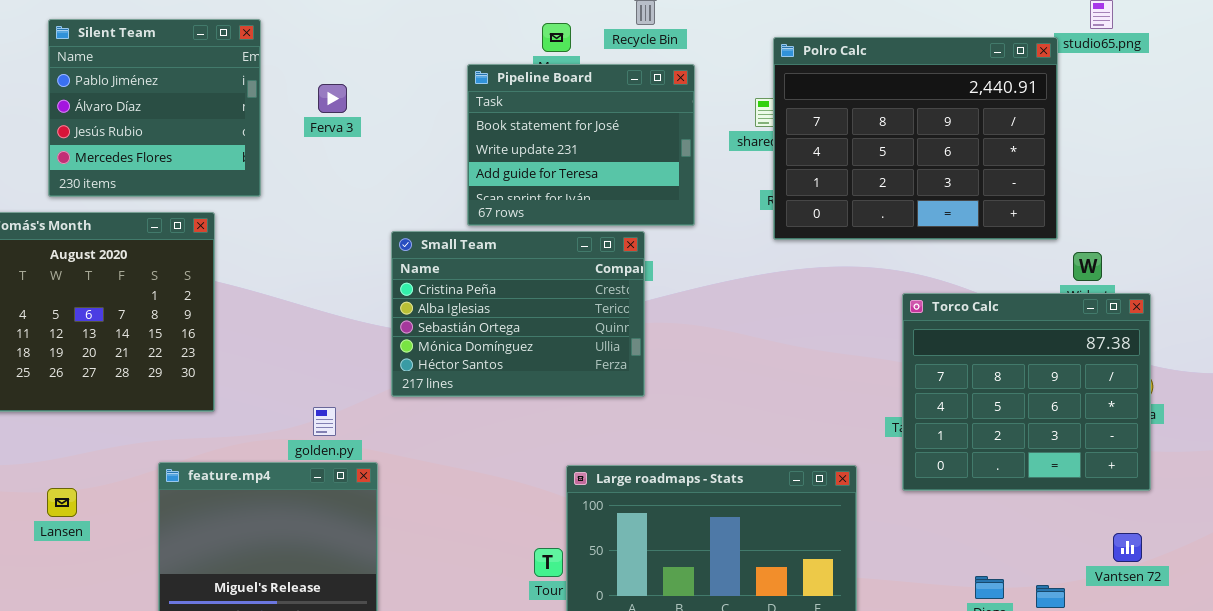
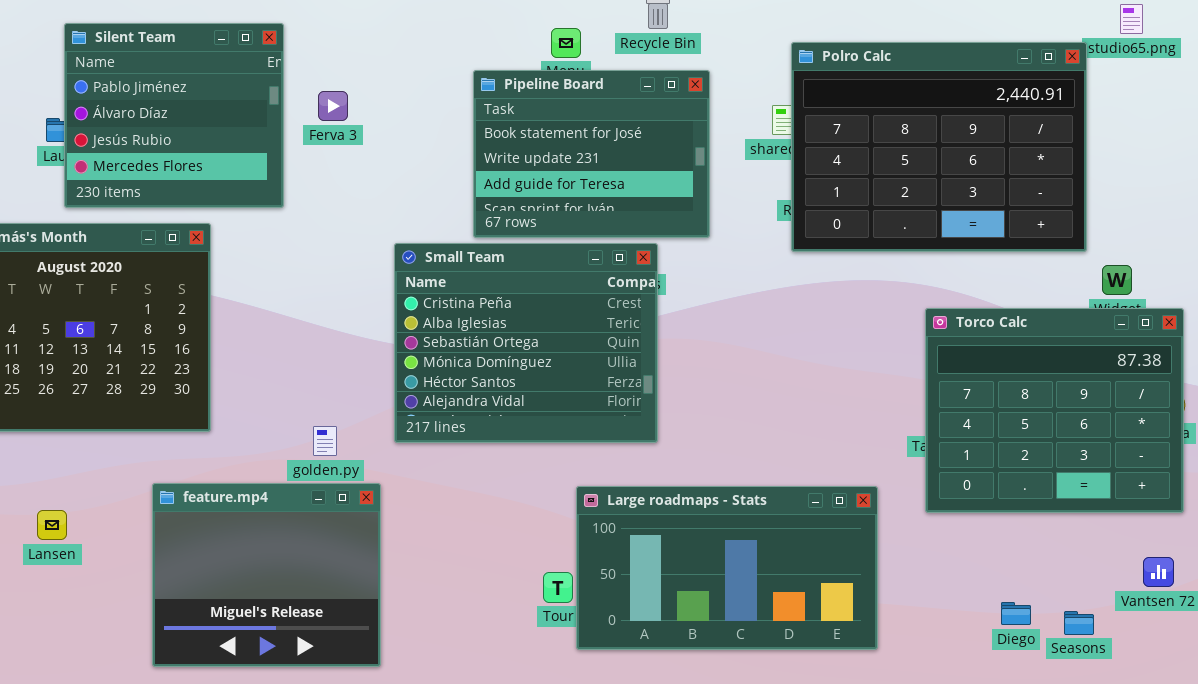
Silent Team: [48,19,261,197] -> [64,23,284,208], moved
Small Team: [391,231,645,397] -> [394,243,658,443], resized

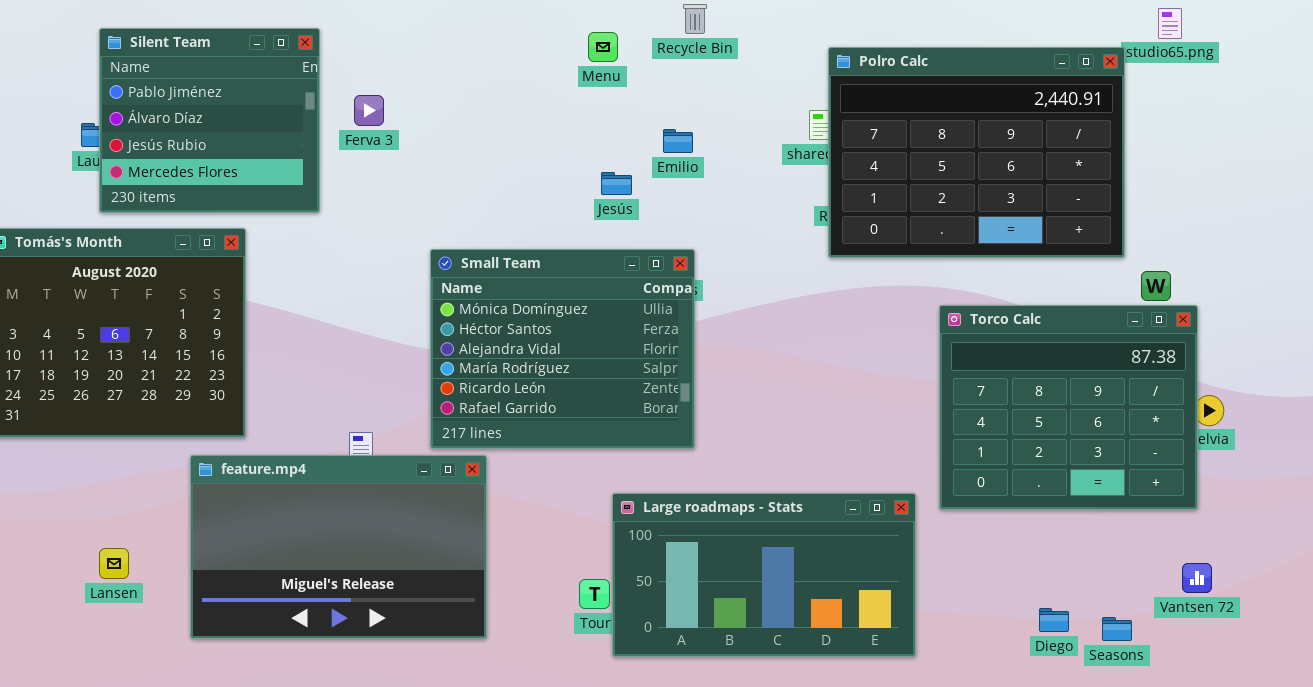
Pipeline Board: [473,70,710,238] -> none, closed
Small Team: [394,243,658,443] -> [430,249,695,449], scrolled down 3 rows
Torco Calc: [925,308,1184,513] -> [939,305,1198,510], moved
feature.mp4: [152,483,381,667] -> [190,455,487,639], moved, resized
Lansen: [37,510,67,540] -> [99,548,129,579], moved

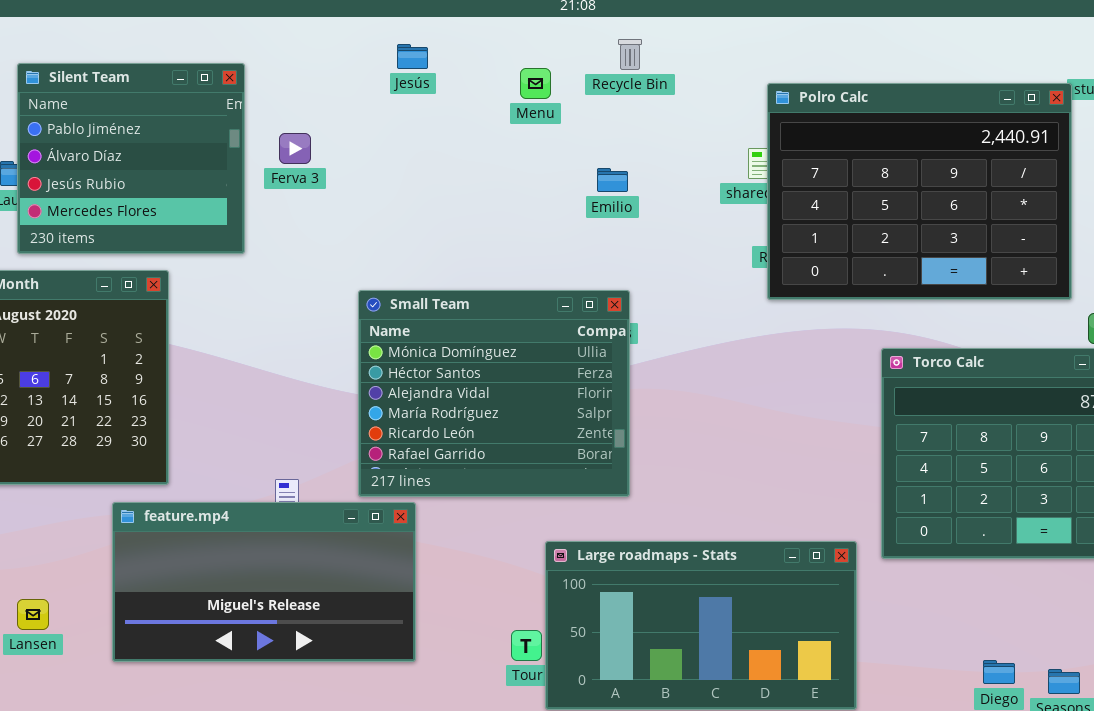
Jesús: [601,172,632,195] -> [397,44,428,69], moved
feature.mp4: [190,455,487,639] -> [112,502,416,662], resized

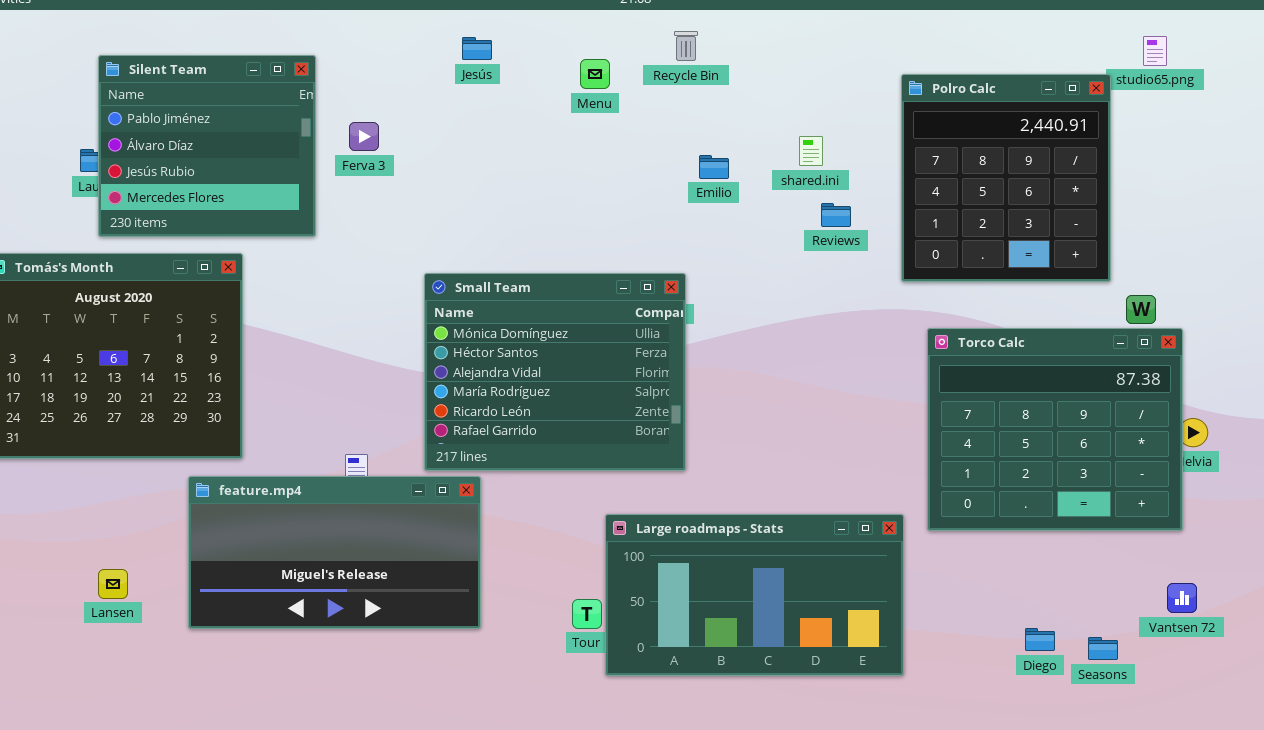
Polro Calc: [767,83,1072,300] -> [901,74,1111,282], resized
Emilio: [597,168,628,192] -> [699,155,729,179], moved

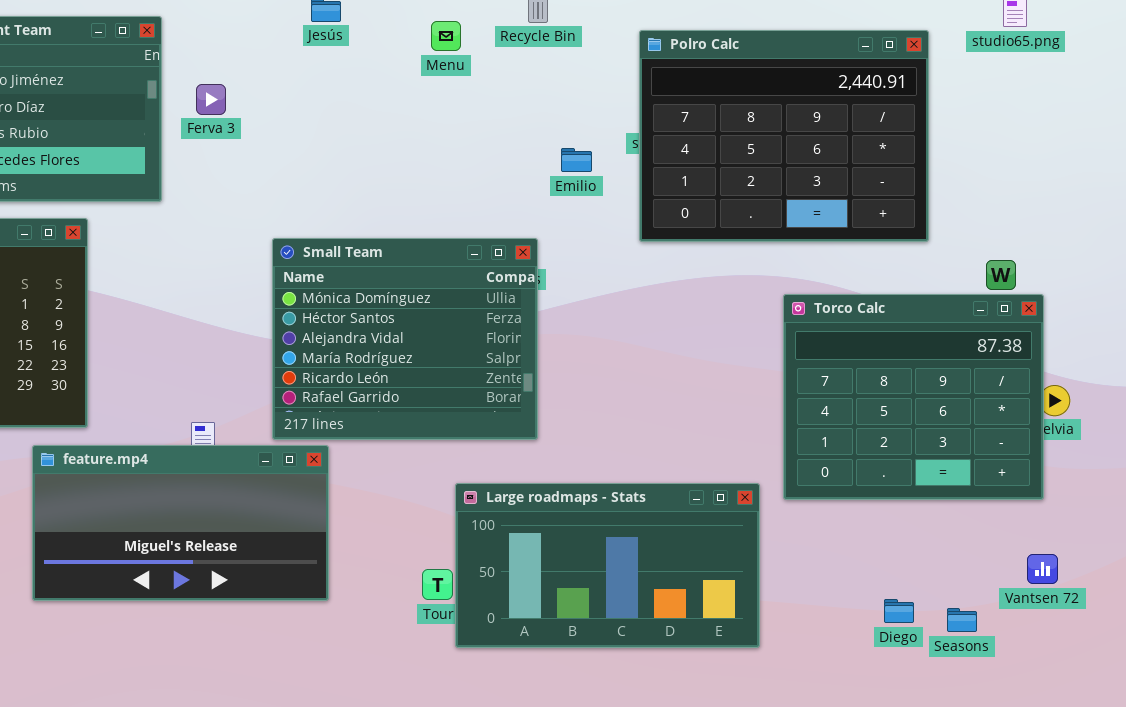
Polro Calc: [901,74,1111,282] -> [639,30,929,242], moved, resized
Emilio: [699,155,729,179] -> [561,148,592,172], moved

